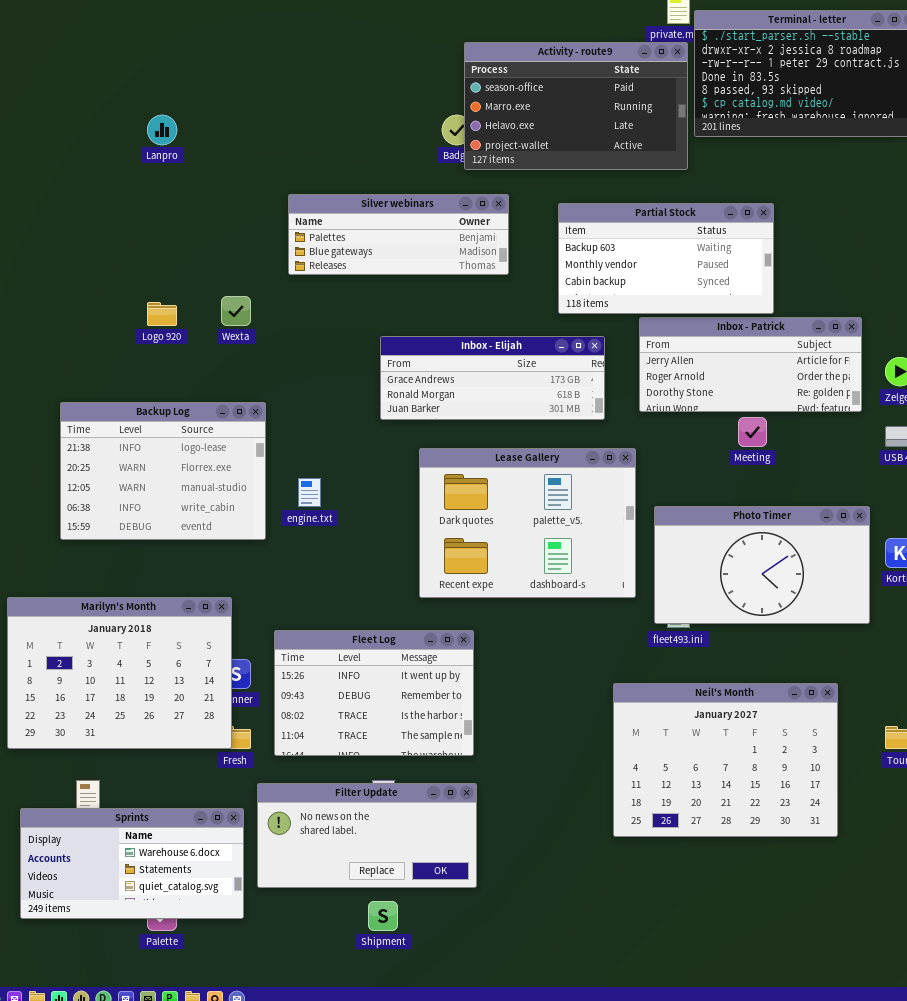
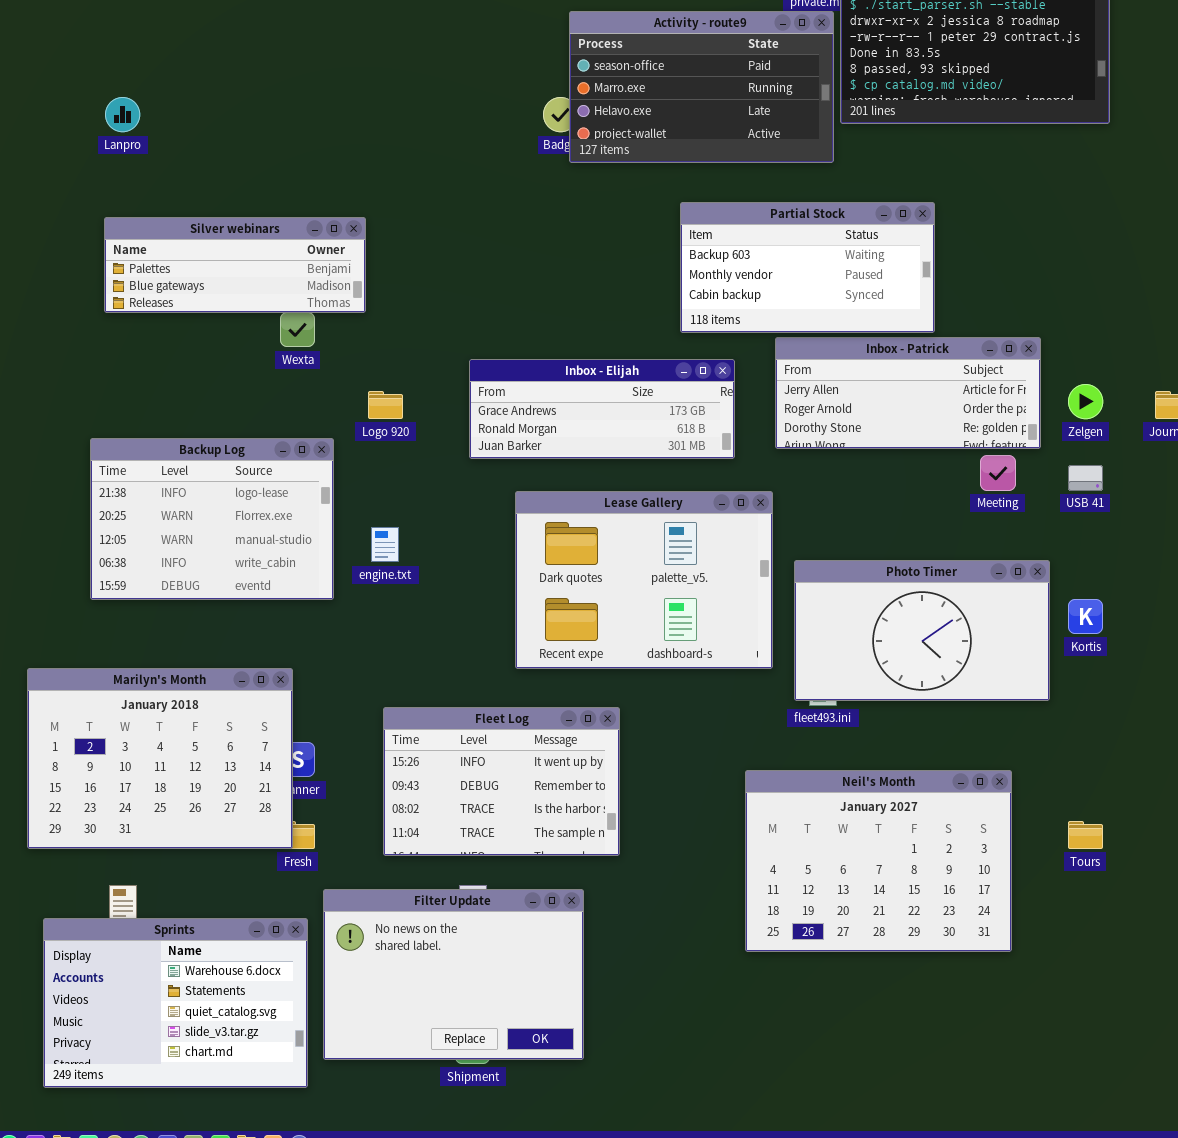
Lanpro: [147,115,177,145] -> [105,97,140,132], moved
Silver webinars: [288,194,509,275] -> [104,217,366,313], moved
Logo 920: [147,302,177,326] -> [368,391,403,419], moved
Meeting: [738,417,767,447] -> [980,455,1016,491], moved
Fleet Log: [274,630,474,756] -> [383,707,620,856], moved
Filter Update: [257,783,477,888] -> [323,889,584,1060], resized
Sprints: [20,808,244,919] -> [43,918,308,1088], resized

